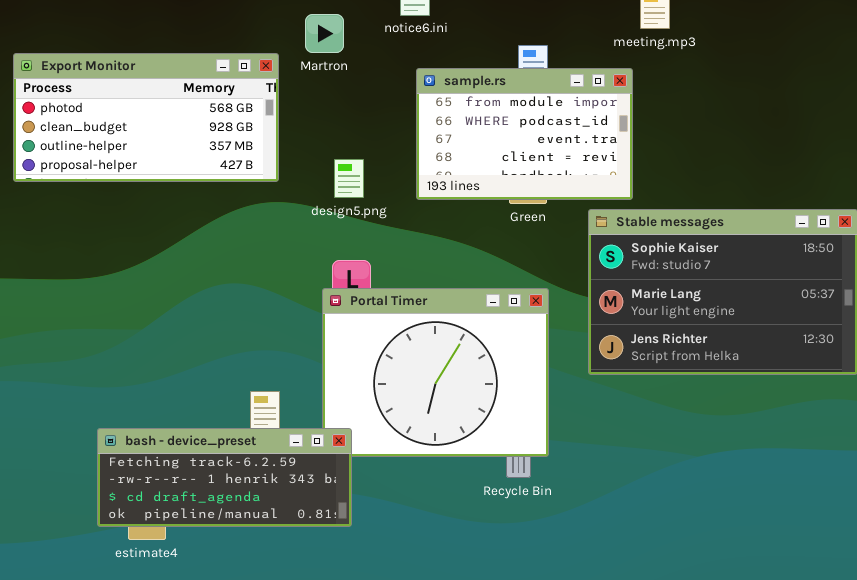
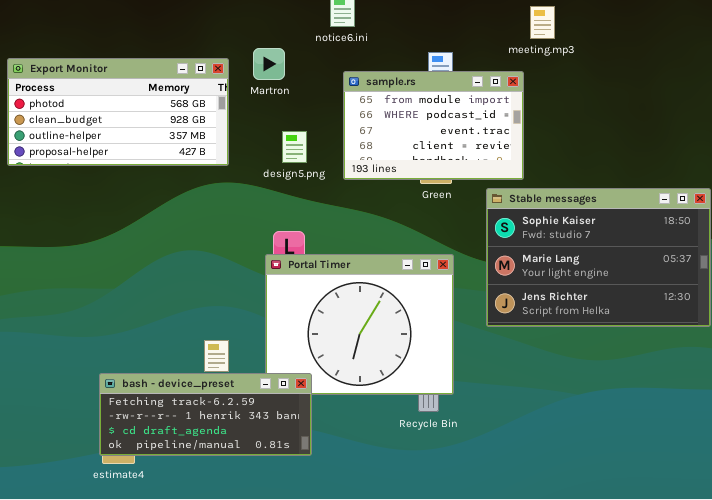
Martron: [305,14,344,53] -> [253,48,285,80], moved
design5.png: [334,159,364,198] -> [282,131,307,163], moved
bash - device_preset: [97,428,352,527] -> [99,373,312,456], moved

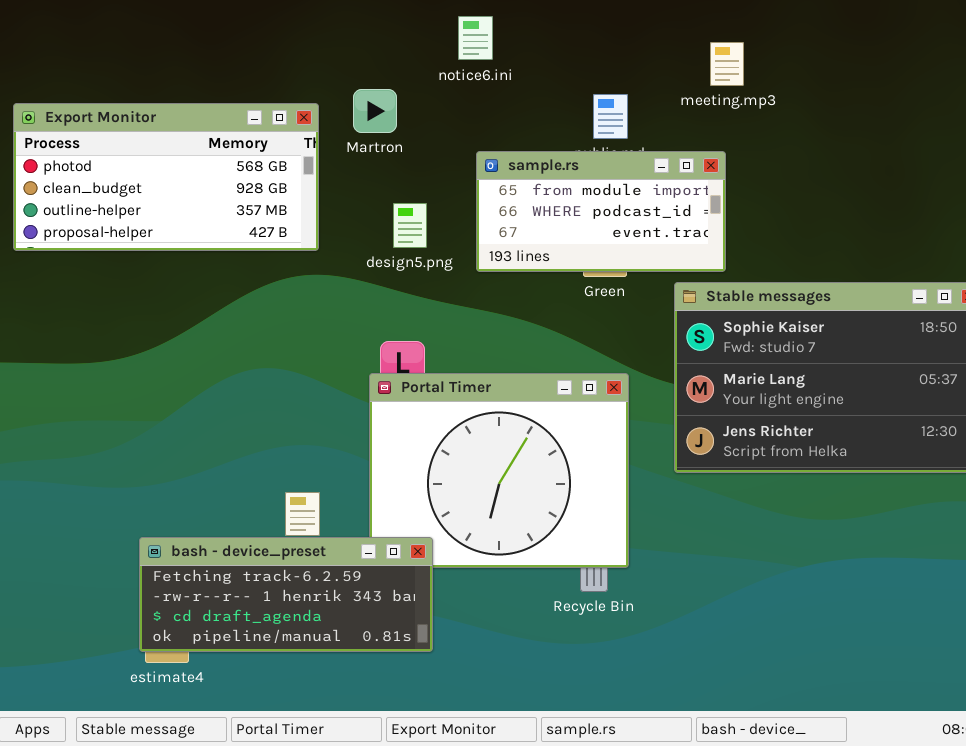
meeting.mp3: [530,6,555,39] -> [710,42,744,86], moved
sample.rs: [343,71,524,180] -> [476,151,726,272], resized

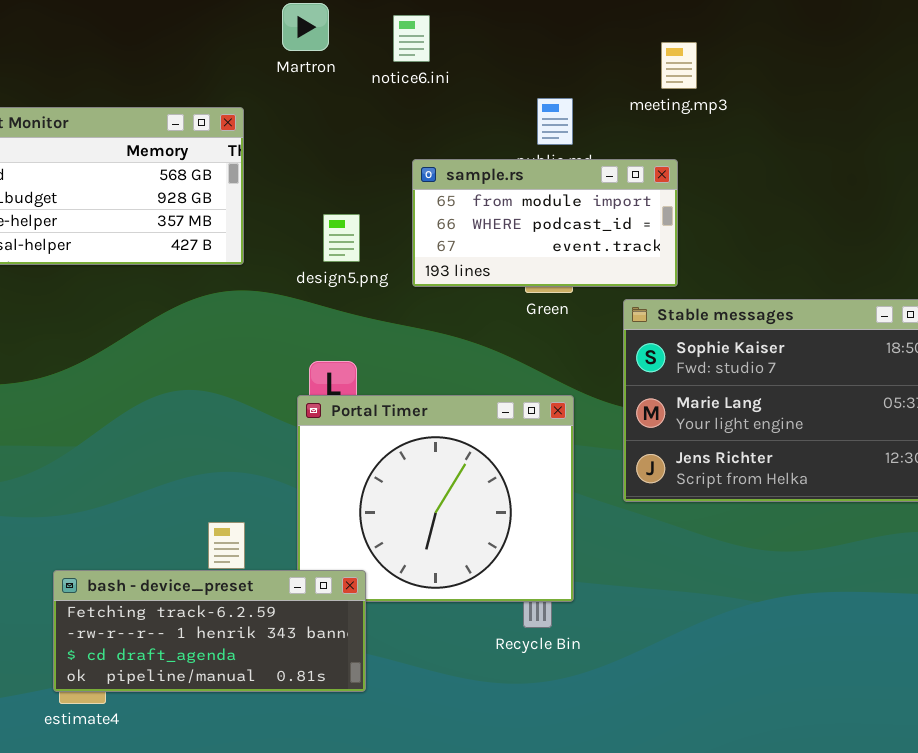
Martron: [353,89,397,133] -> [282,3,329,51], moved

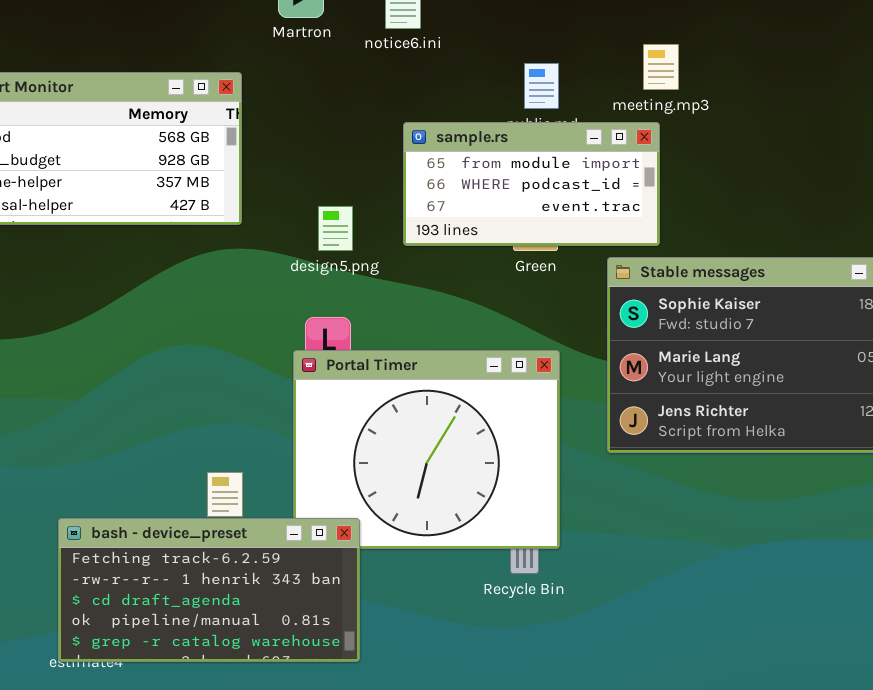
meeting.mp3: [661,42,697,89] -> [643,44,679,90], moved
design5.png: [323,214,360,262] -> [318,206,353,251], moved
bash - device_preset: [53,570,366,692] -> [58,518,360,662], resized

